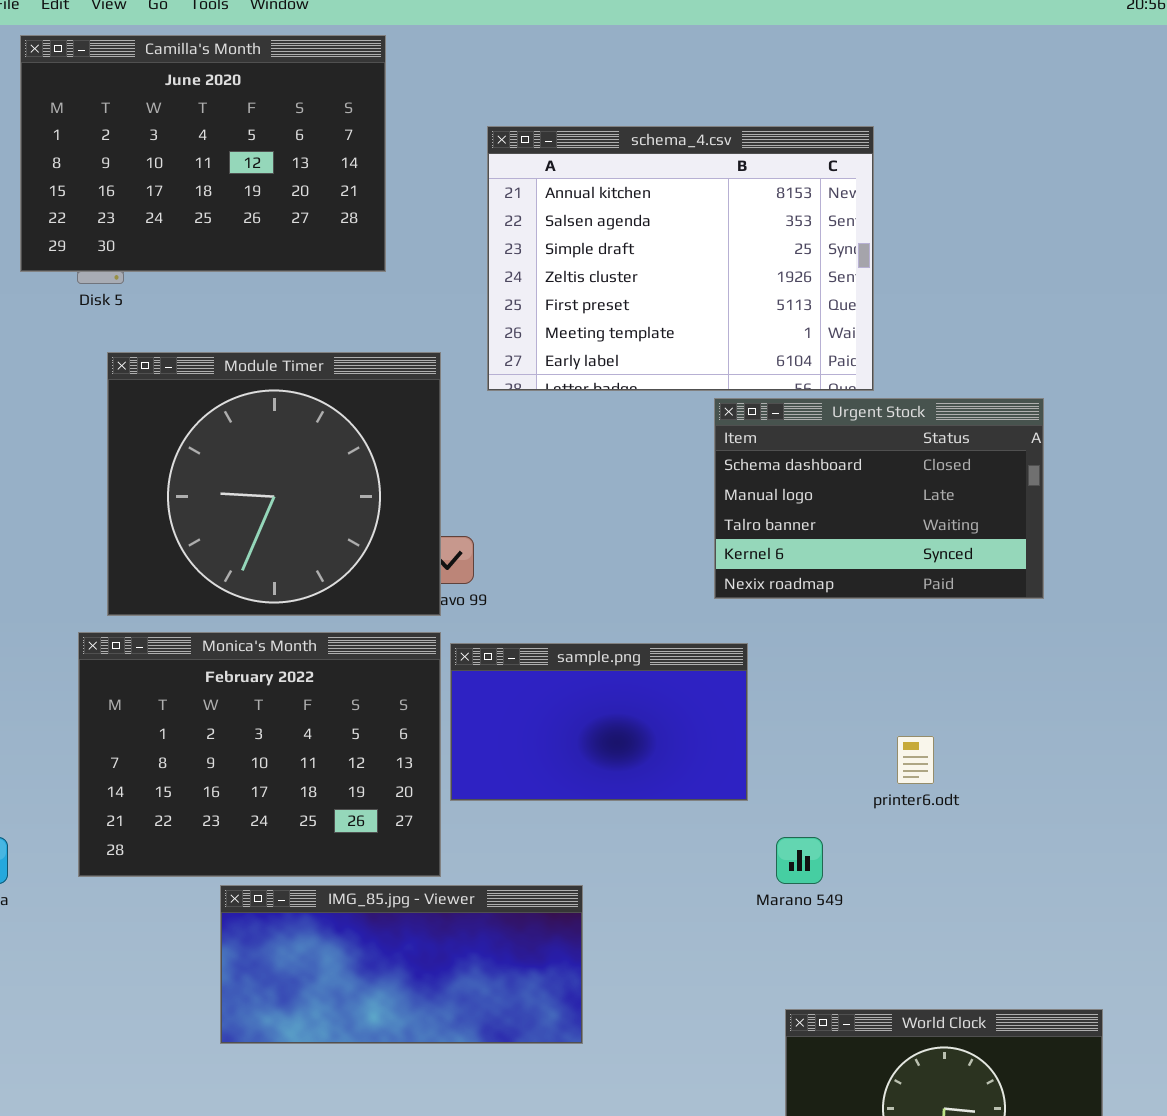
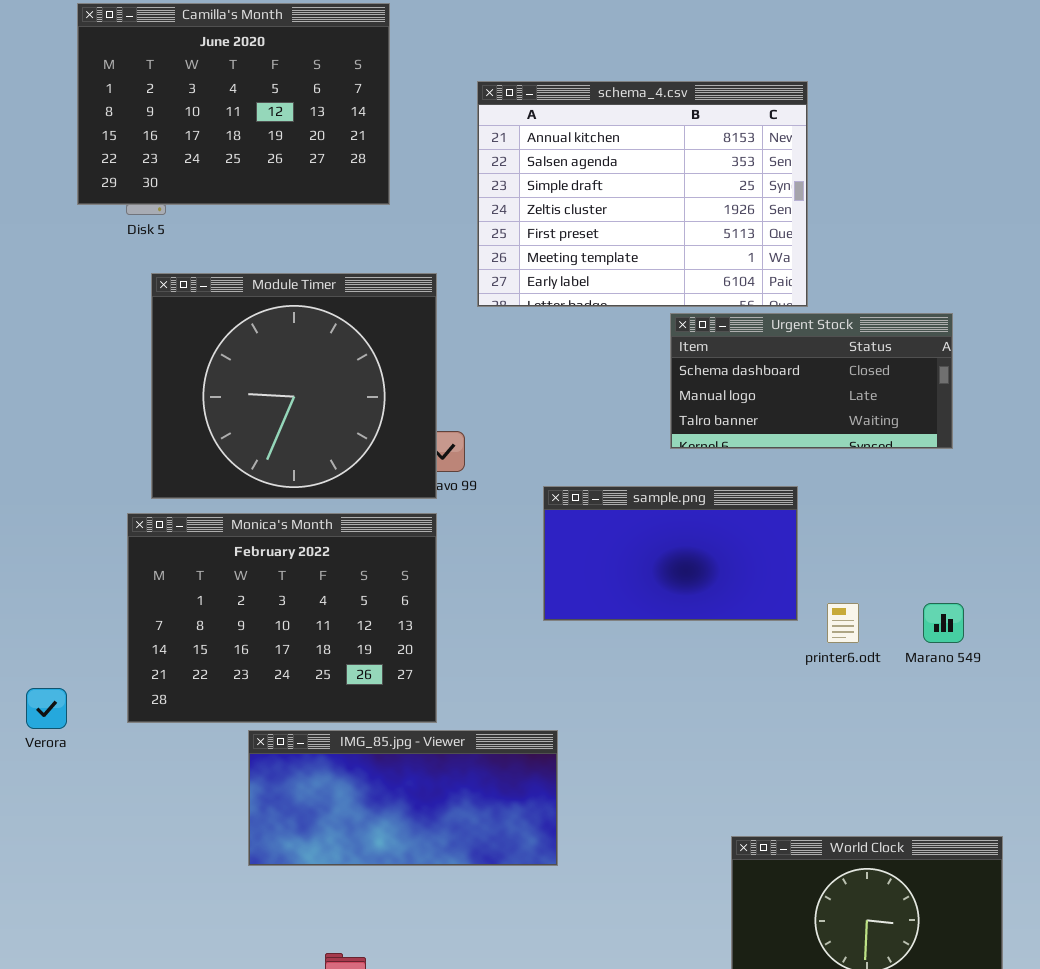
Urgent Stock: [714,398,1044,599] -> [670,313,953,449], resized
sample.png: [450,643,748,801] -> [543,486,798,621], moved
Marano 549: [776,837,823,884] -> [923,603,964,643], moved

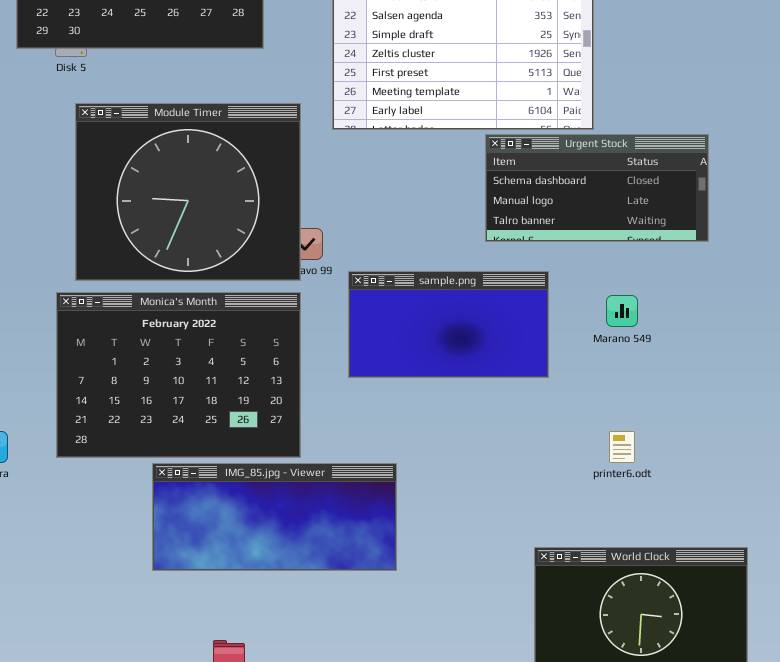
sample.png: [543,486,798,621] -> [348,271,549,378], moved
printer6.odt: [827,603,859,643] -> [609,431,635,463], moved
Marano 549: [923,603,964,643] -> [606,295,638,327], moved

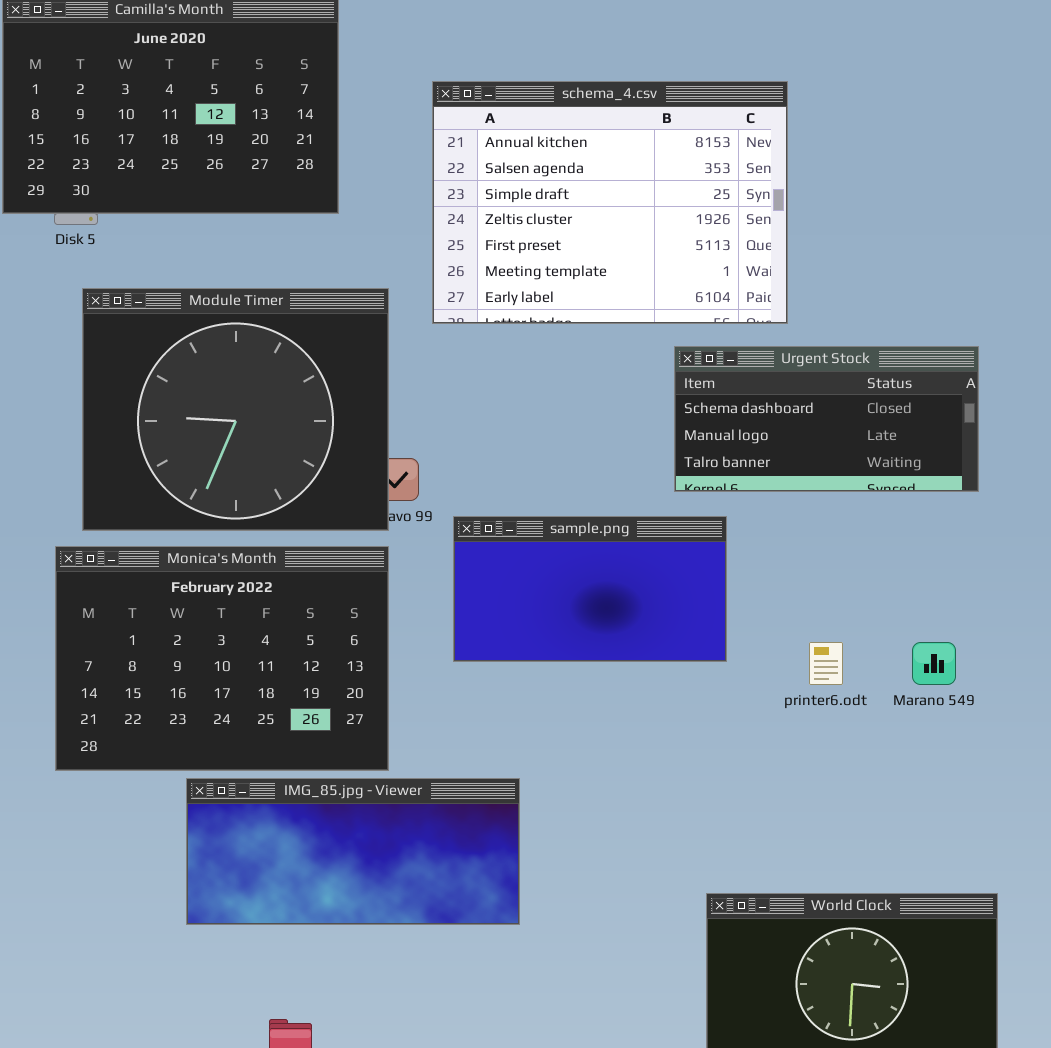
Urgent Stock: [485,134,709,242] -> [674,346,979,492], moved
Marano 549: [606,295,638,327] -> [912,642,956,685], moved
printer6.odt: [609,431,635,463] -> [809,642,843,685], moved

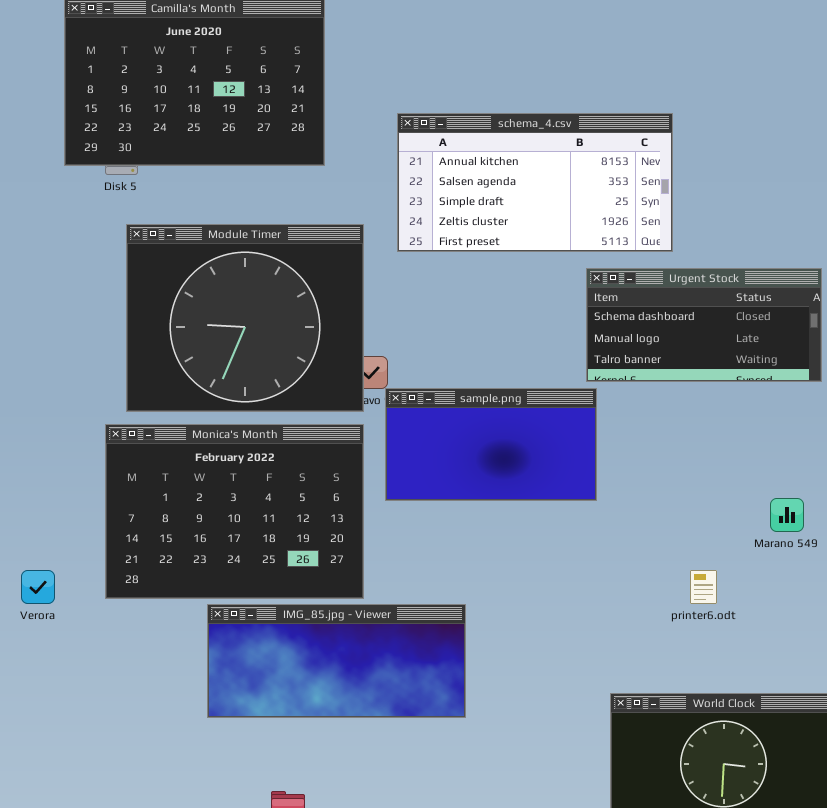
schema_4.csv: [432,81,788,324] -> [397,113,673,252], resized
sample.png: [453,516,727,662] -> [385,388,597,501], moved
printer6.odt: [809,642,843,685] -> [690,570,717,604], moved

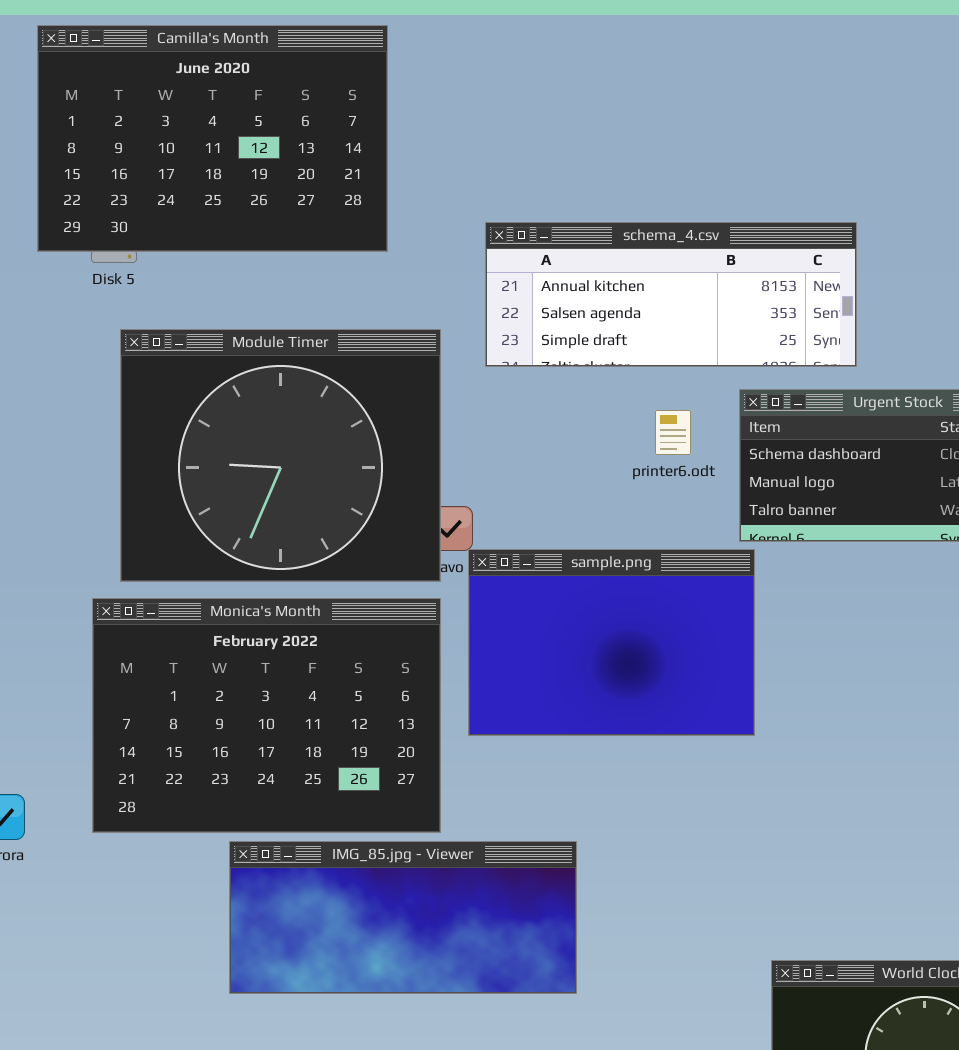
schema_4.csv: [397,113,673,252] -> [485,222,857,367], resized
sample.png: [385,388,597,501] -> [468,549,755,736], resized
printer6.odt: [690,570,717,604] -> [655,410,691,455], moved

